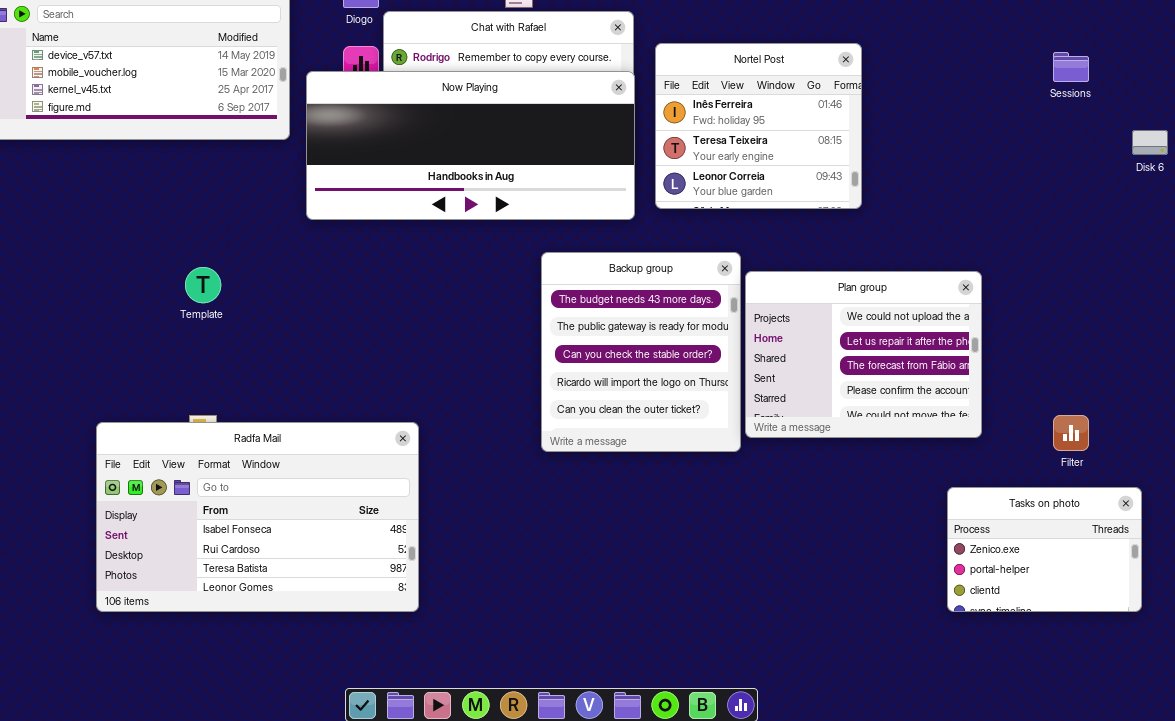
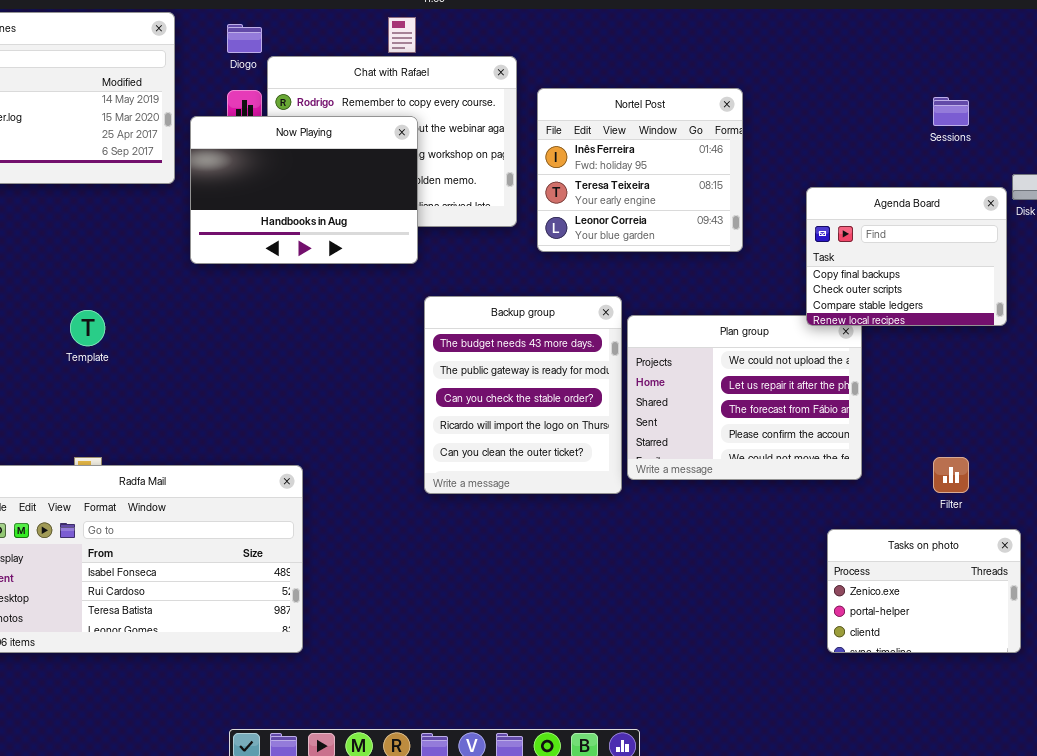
Now Playing: [306,71,635,220] -> [190,116,418,264], resized
Agenda Board: none -> [806,187,1007,326], opened

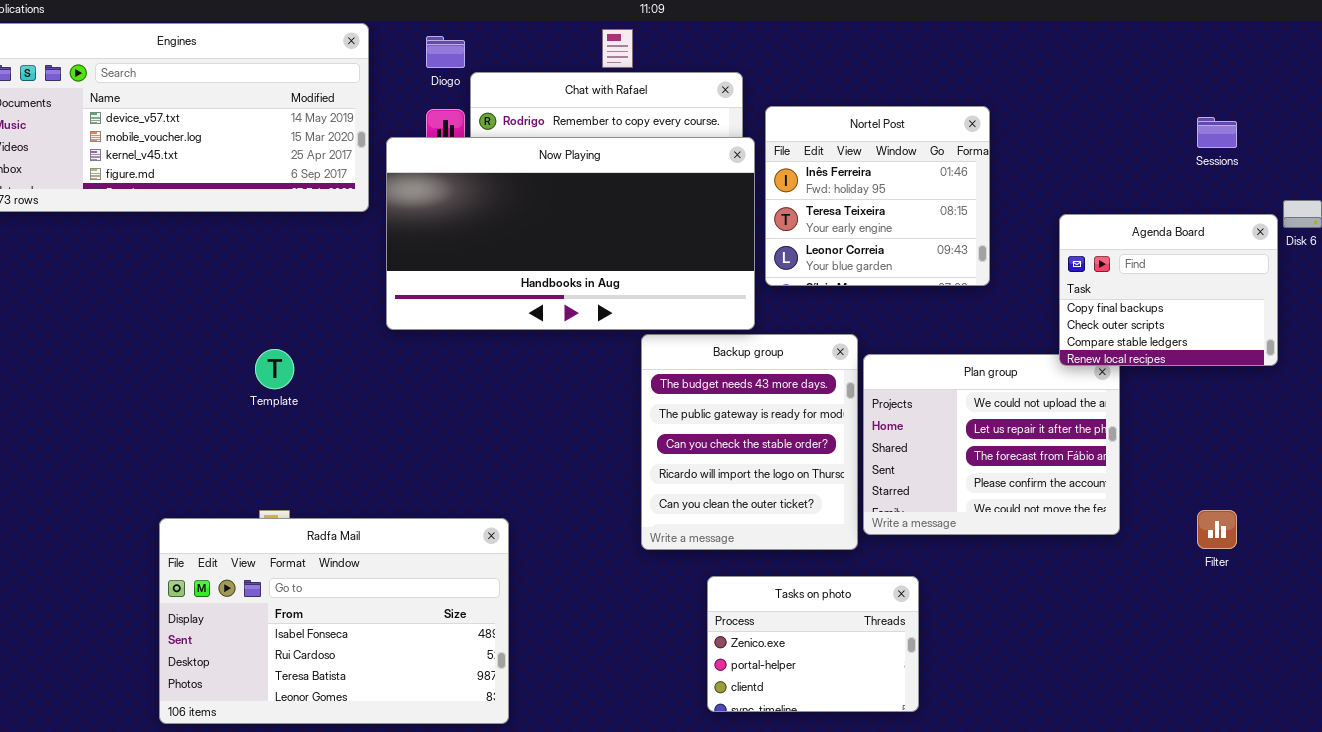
Now Playing: [190,116,418,264] -> [386,137,755,330], resized
Tasks on photo: [827,529,1021,653] -> [707,576,919,712], moved

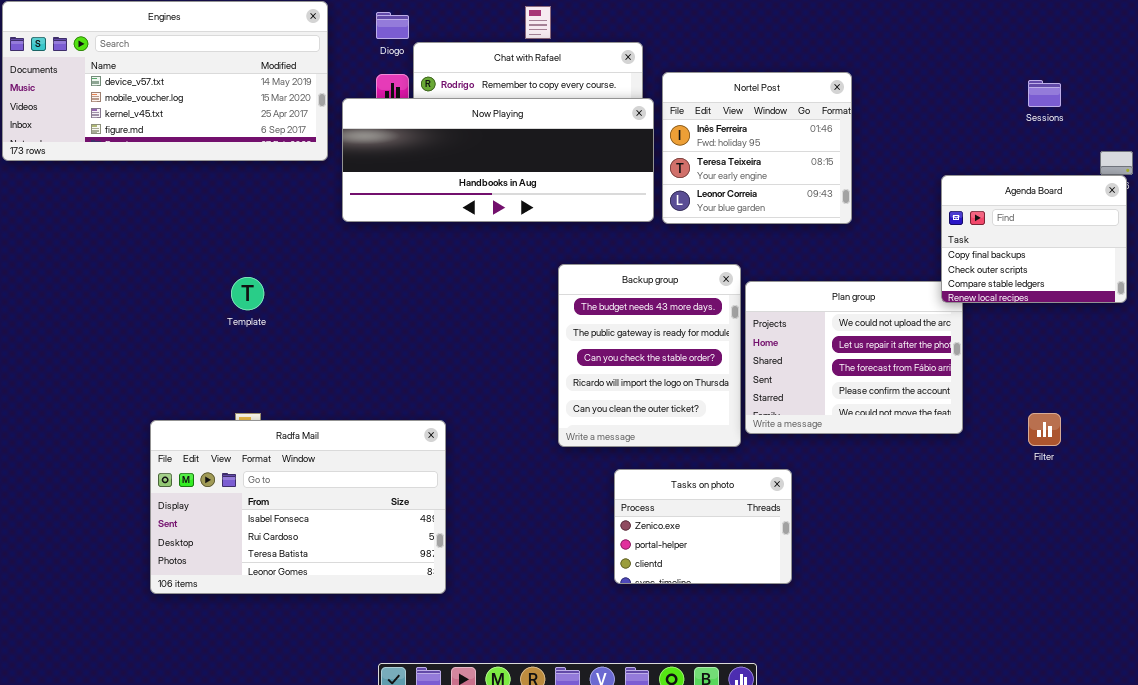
Now Playing: [386,137,755,330] -> [342,98,654,222], resized
Agenda Board: [1059,214,1278,366] -> [941,175,1127,303], moved

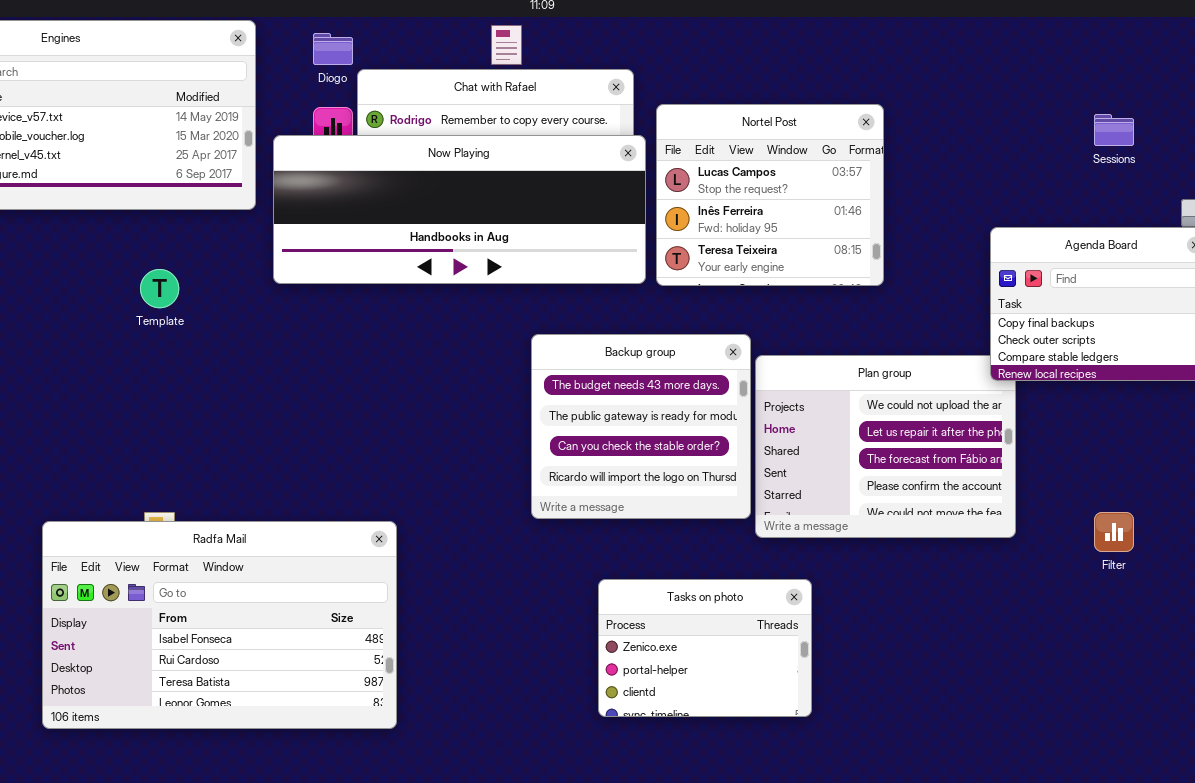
Nortel Post: [662,72,852,224] -> [656,104,884,286], scrolled up 1 row
Backup group: [558,264,741,447] -> [531,334,751,519], resized
Template: [231,277,264,310] -> [140,269,179,308], moved

